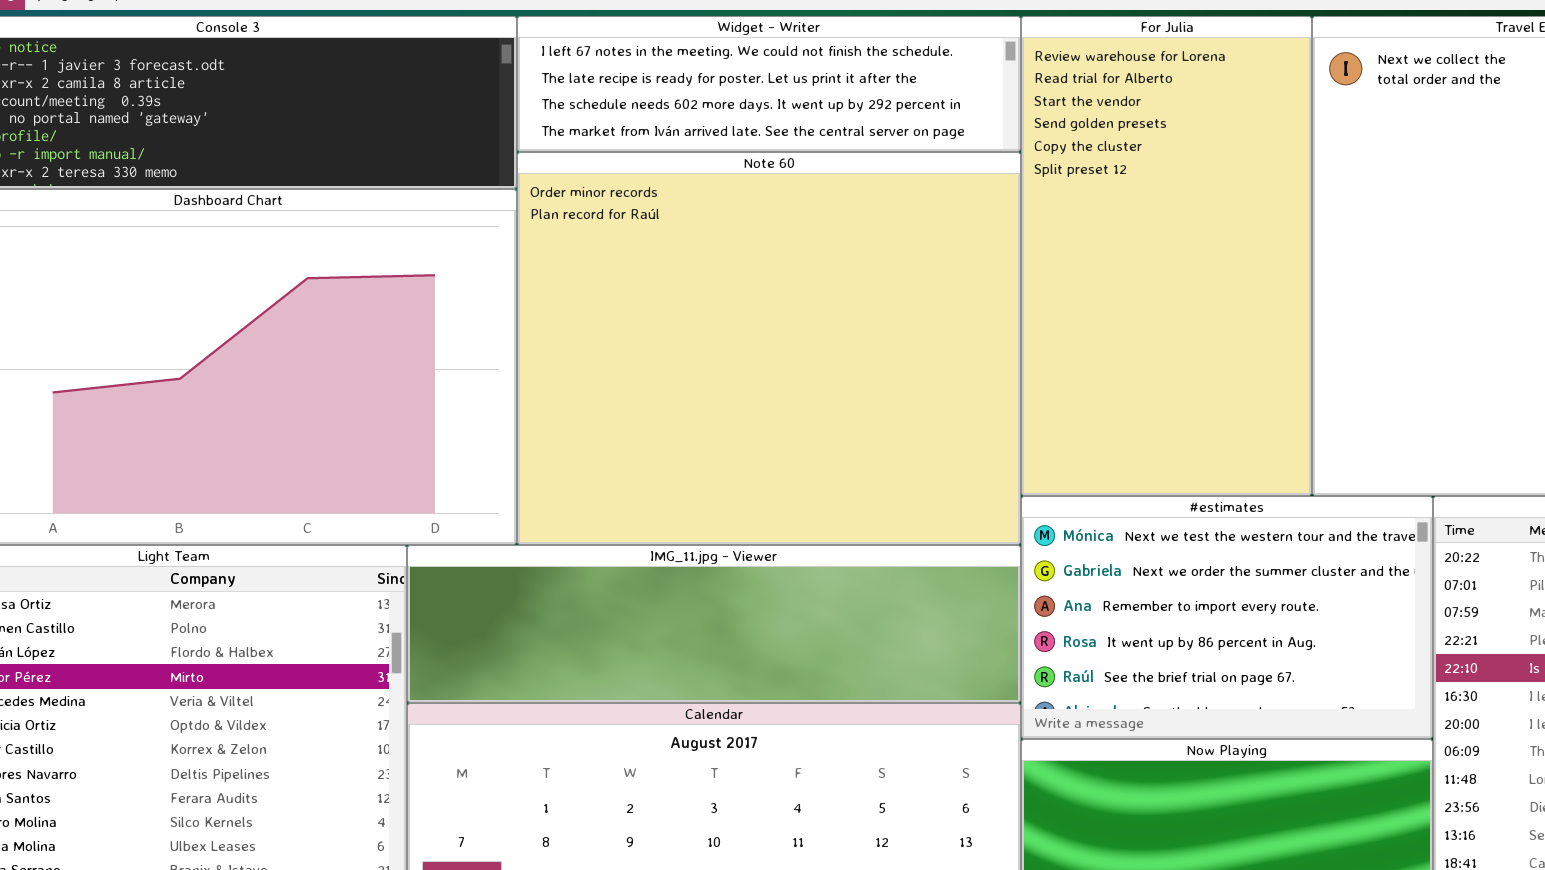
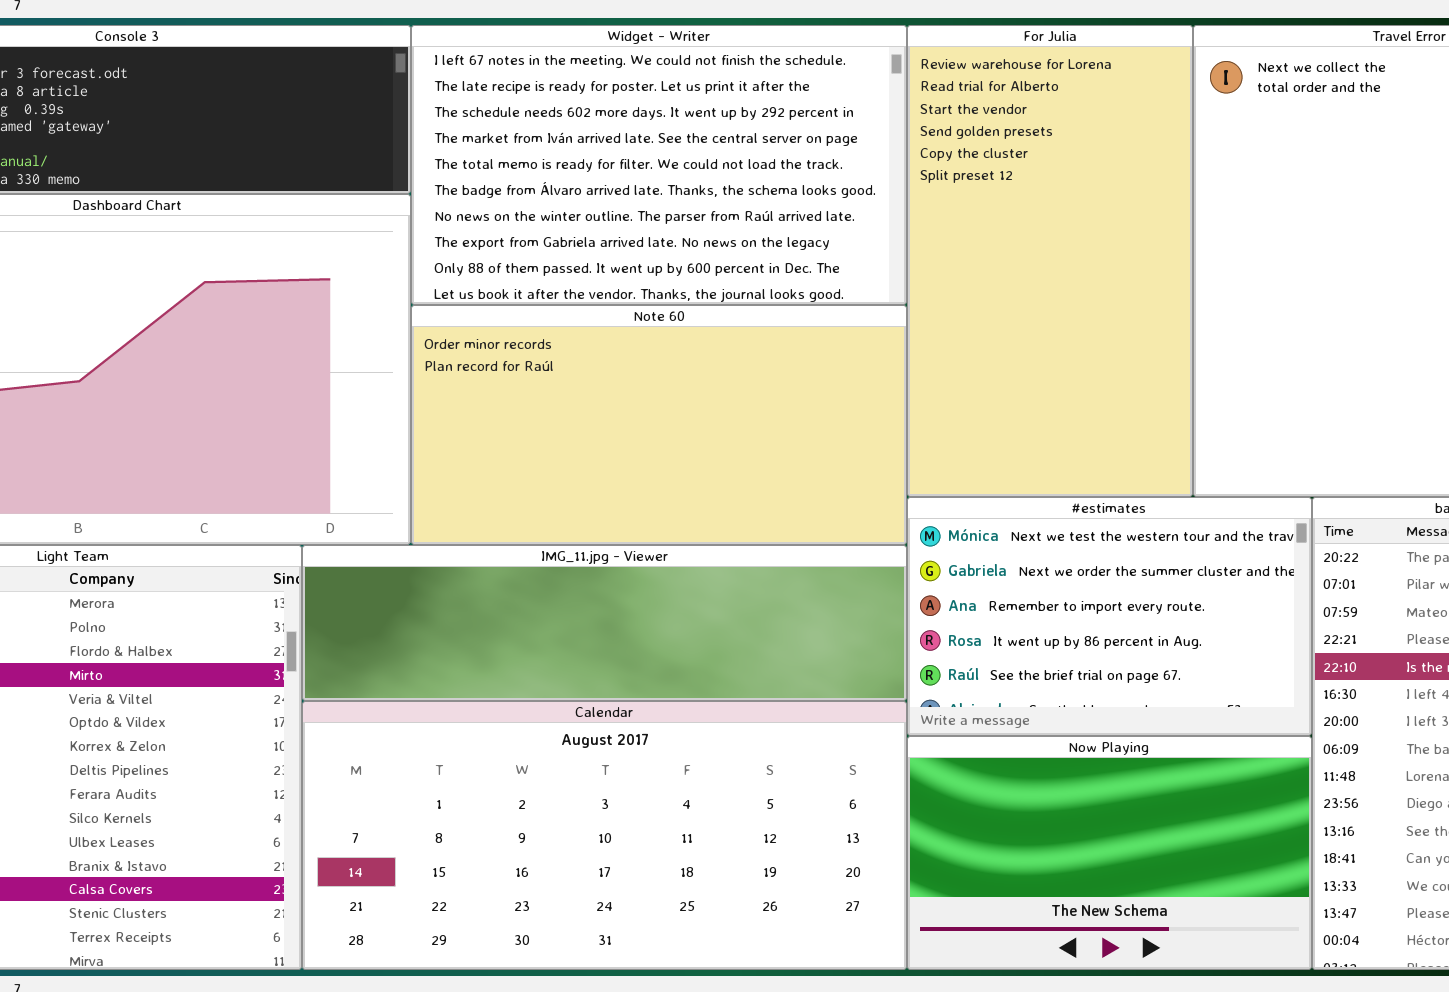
Widget - Writer: [517,16,1021,152] -> [411,25,907,305], resized
Note 60: [517,152,1021,545] -> [411,305,907,545], resized

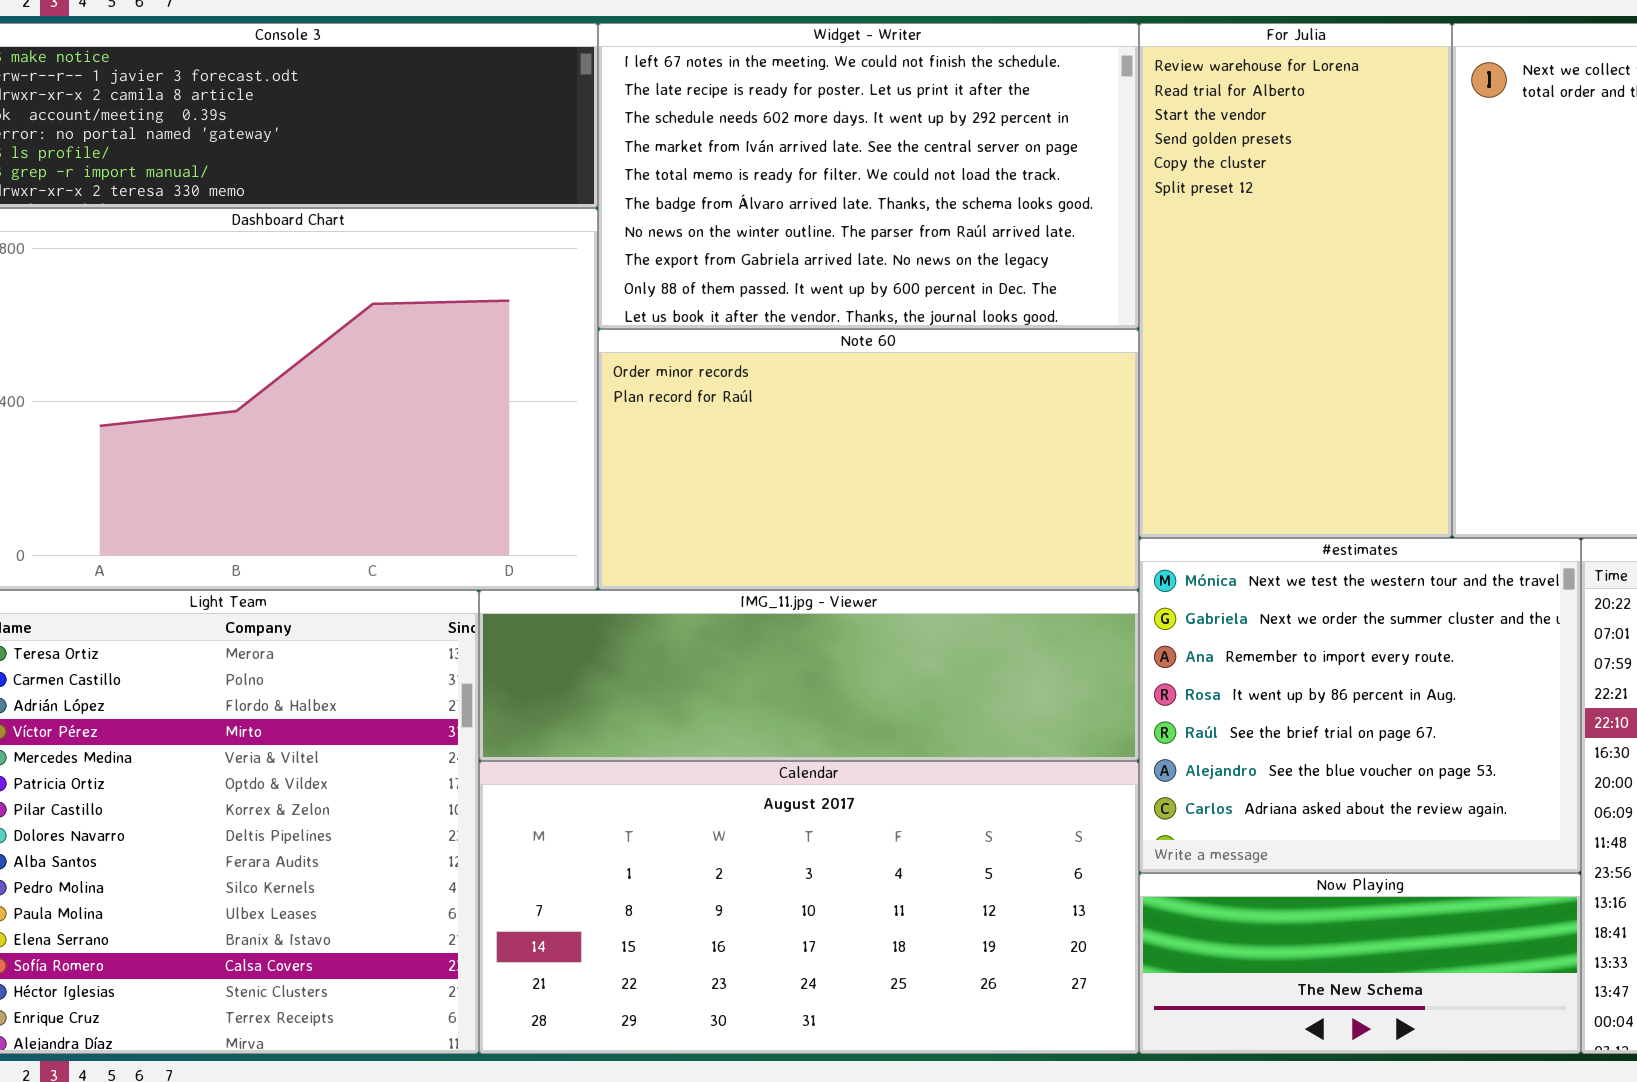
#estimates: [907,497,1312,736] -> [1139,538,1581,873], resized
Now Playing: [907,736,1312,970] -> [1139,873,1581,1054], resized

